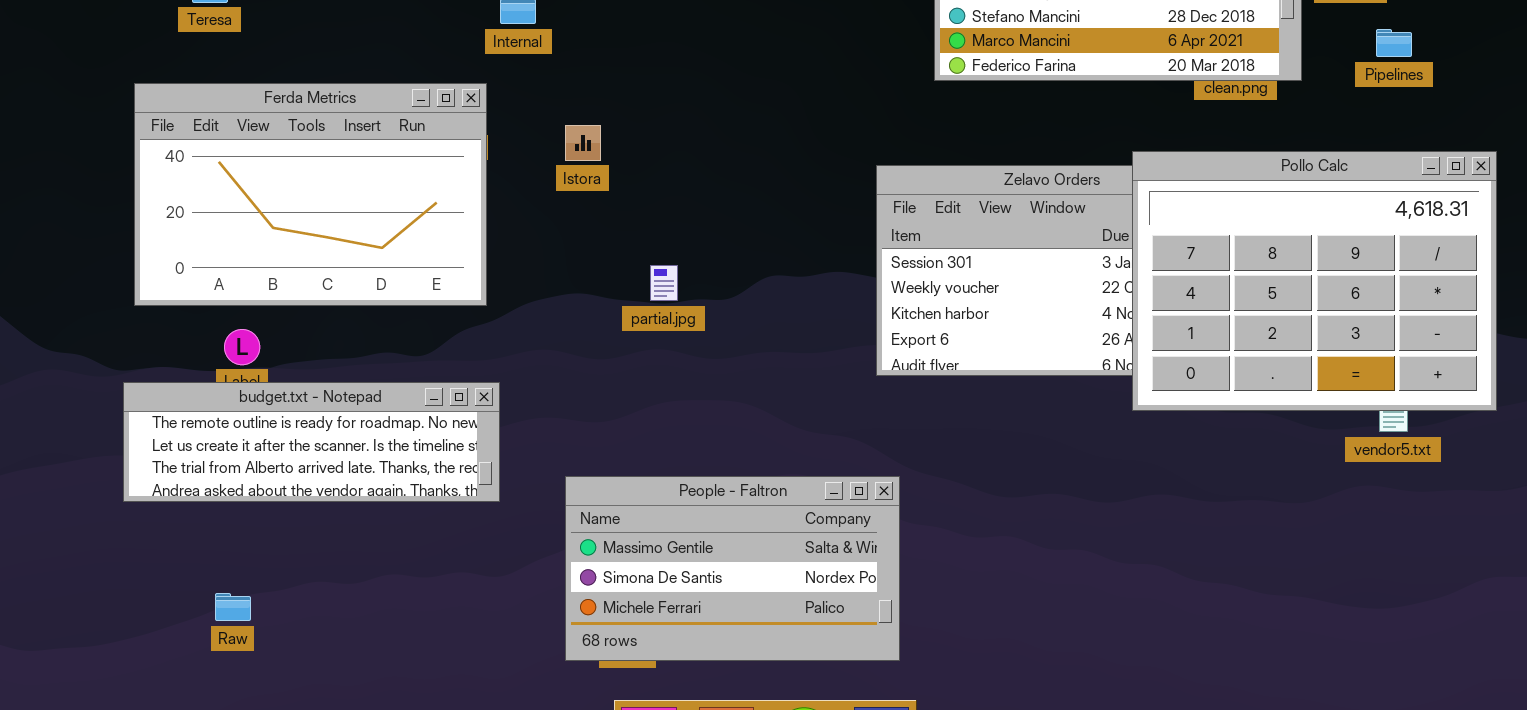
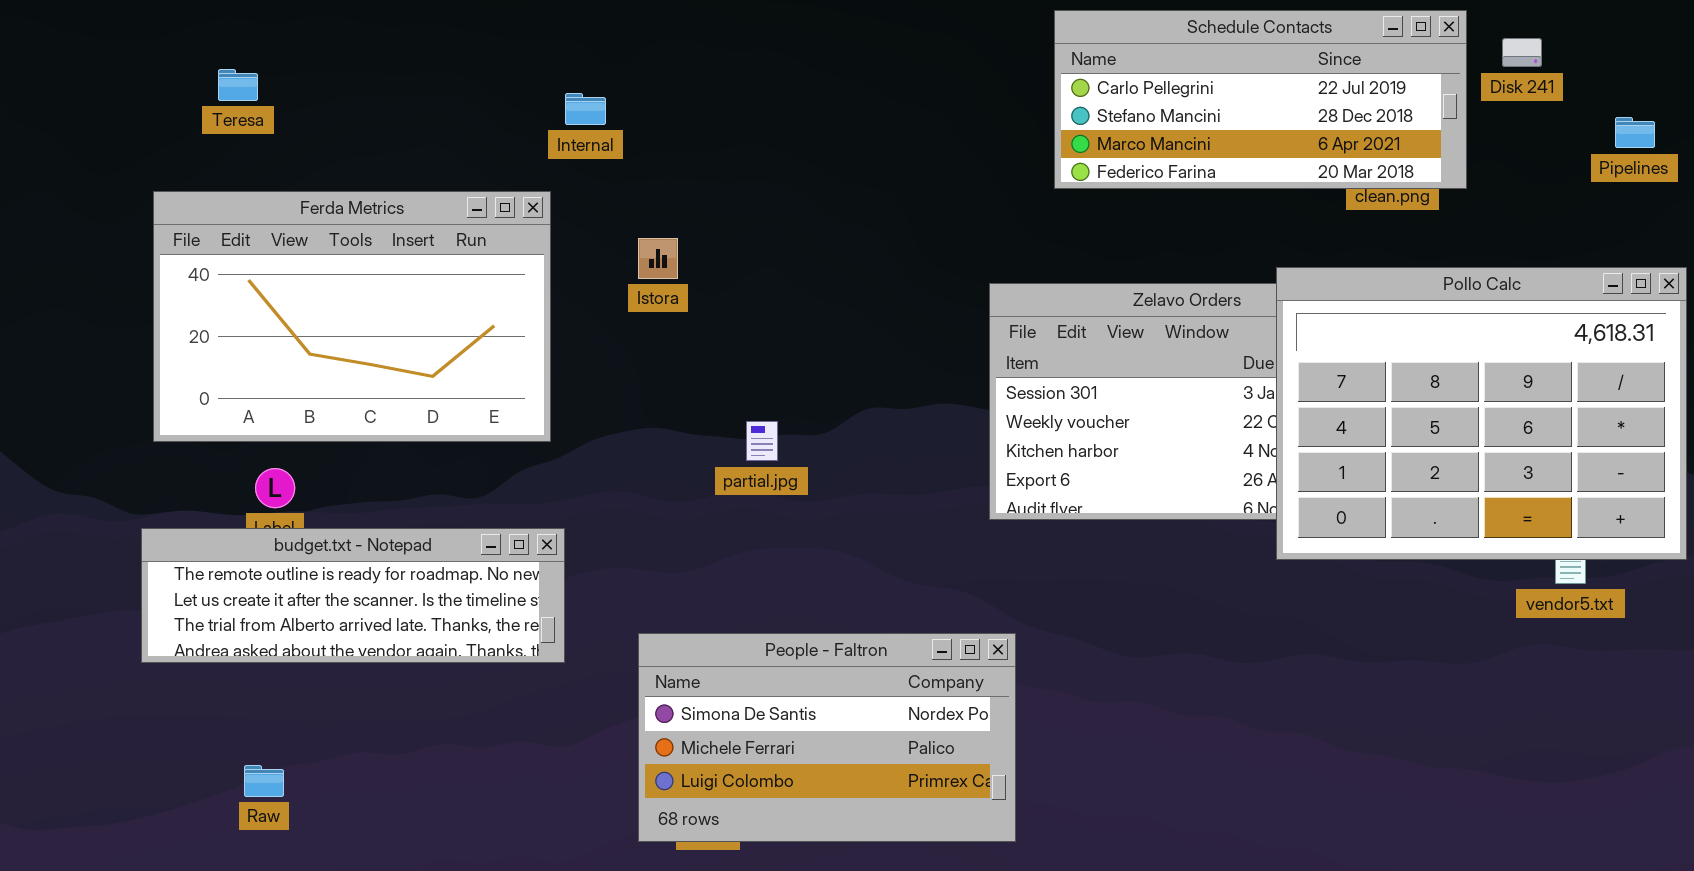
Pipelines: [1376,29,1412,57] -> [1615,117,1655,148], moved
partial.jpg: [650,265,678,301] -> [746,421,778,461], moved
People - Faltron: [565,476,900,661] -> [638,633,1016,842], scrolled down 1 row

